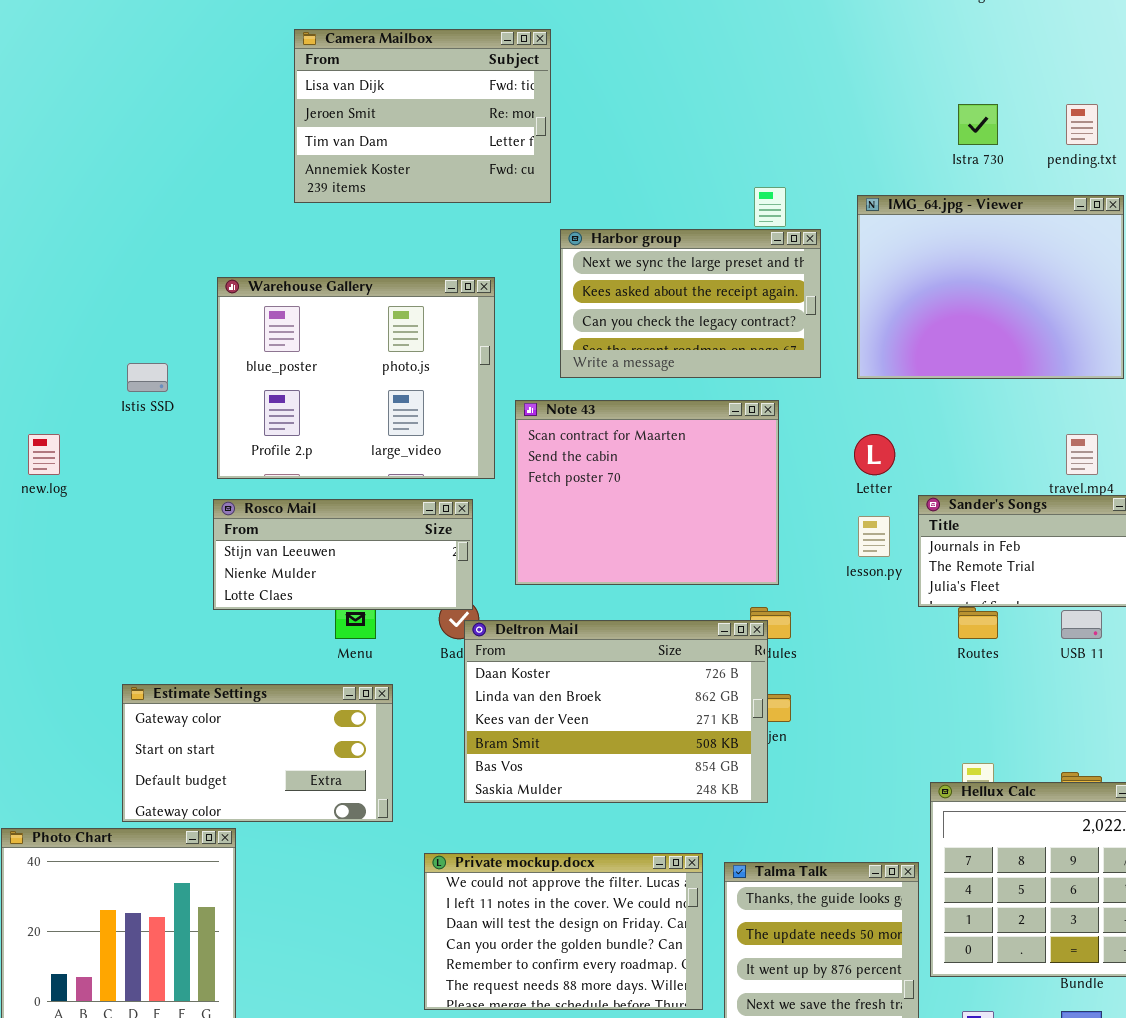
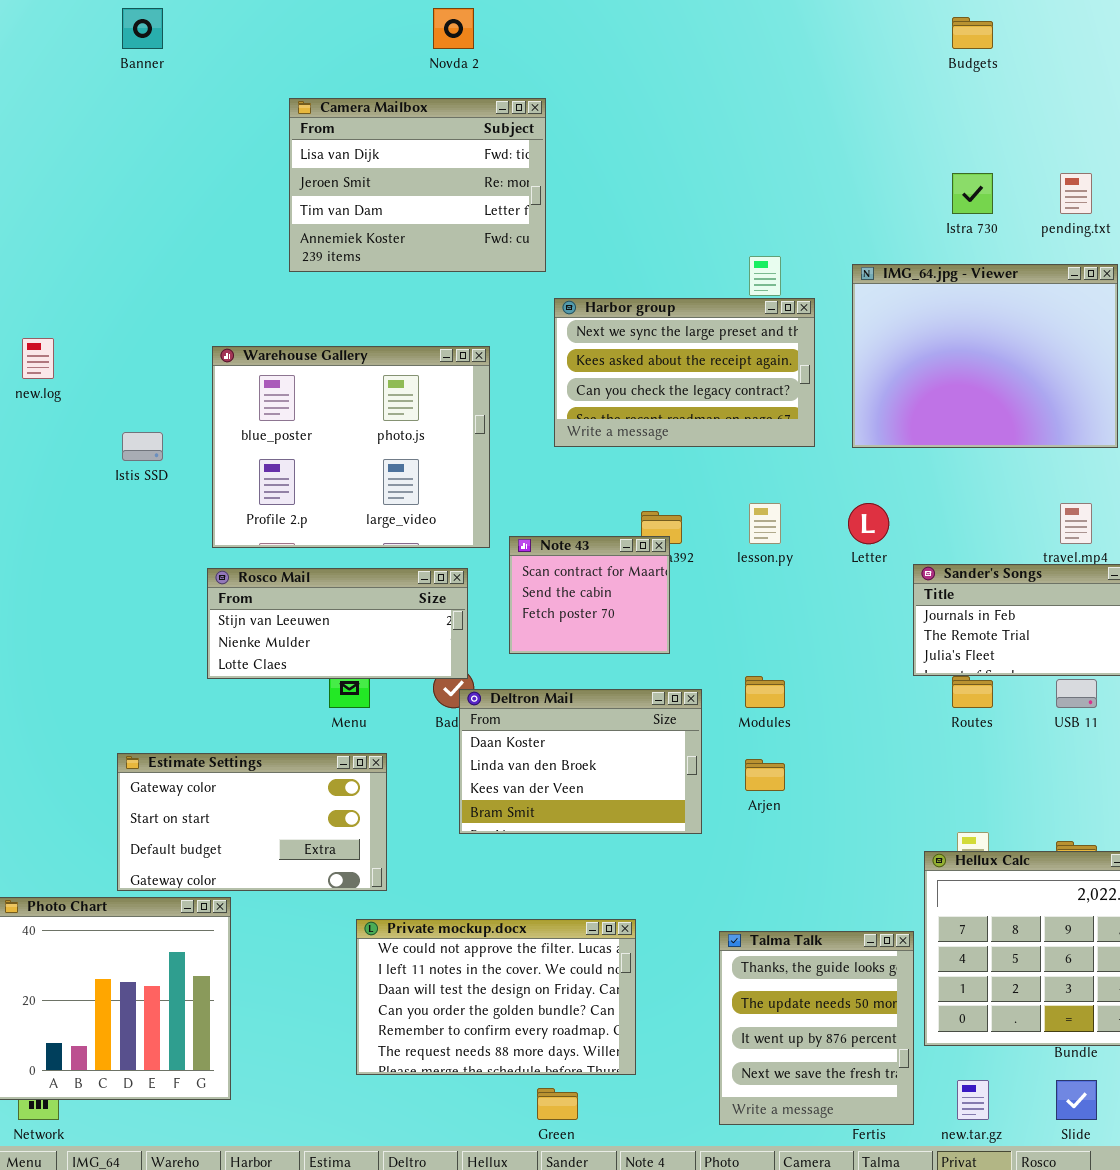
Note 43: [515,400,779,585] -> [509,536,670,654], resized
new.log: [28,434,60,475] -> [22,338,54,379], moved
lesson.py: [858,516,890,557] -> [749,503,781,544], moved
Deltron Mail: [464,620,768,803] -> [459,689,702,834], resized
Private mockup.docx: [424,853,703,1010] -> [356,919,636,1075], moved

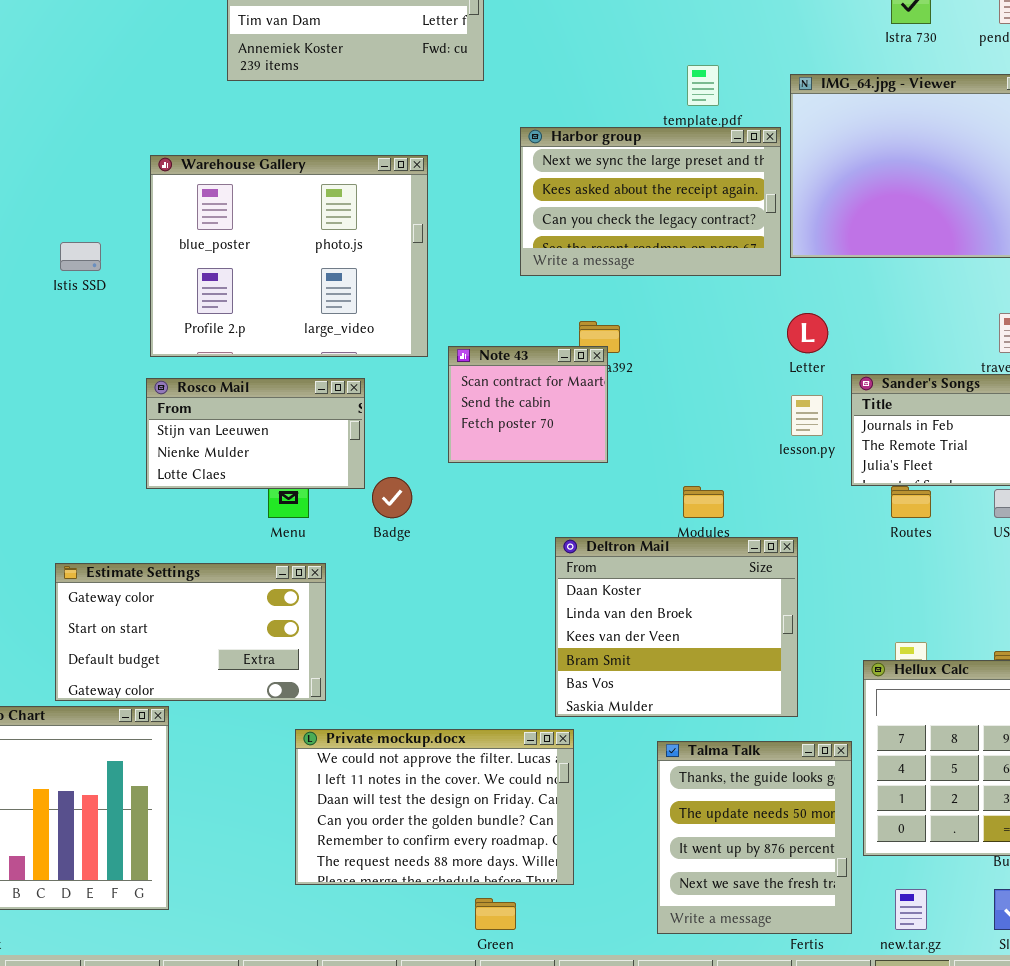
Harbor group: [554,298,815,447] -> [520,127,781,276], moved
lesson.py: [749,503,781,544] -> [791,395,823,436], moved
Rosco Mail: [207,568,468,679] -> [146,378,365,489], resized
Deltron Mail: [459,689,702,834] -> [555,537,798,717], moved, resized

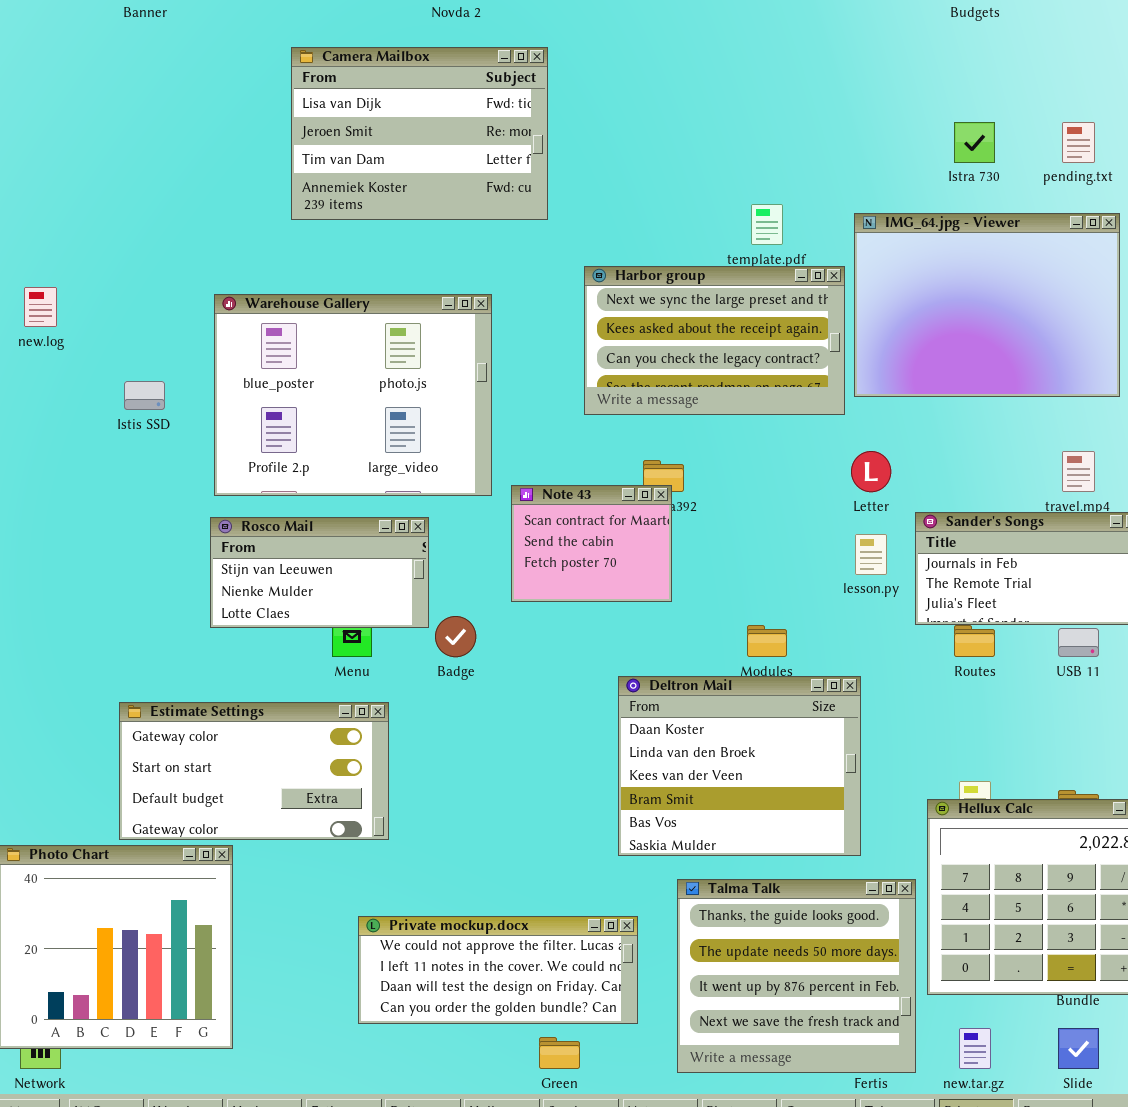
Private mockup.docx: [295,729,574,885] -> [358,916,638,1024], resized
Talma Talk: [657,741,852,934] -> [677,879,916,1073], resized

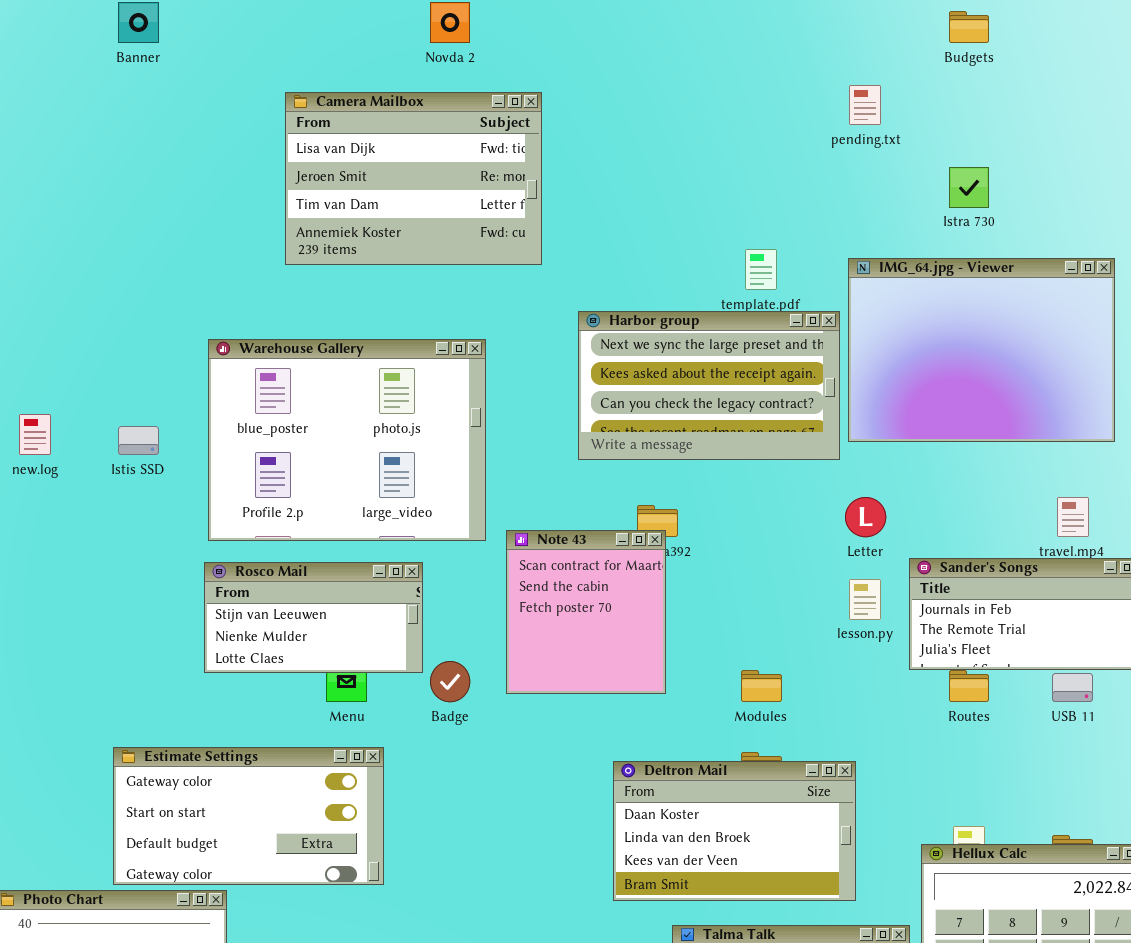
pending.txt: [1062,122,1095,163] -> [849,85,881,125], moved
new.log: [24,287,57,327] -> [19,414,51,455], moved
Note 43: [511,485,672,602] -> [506,530,666,694], resized
Deltron Mail: [618,676,861,856] -> [613,761,856,901], resized

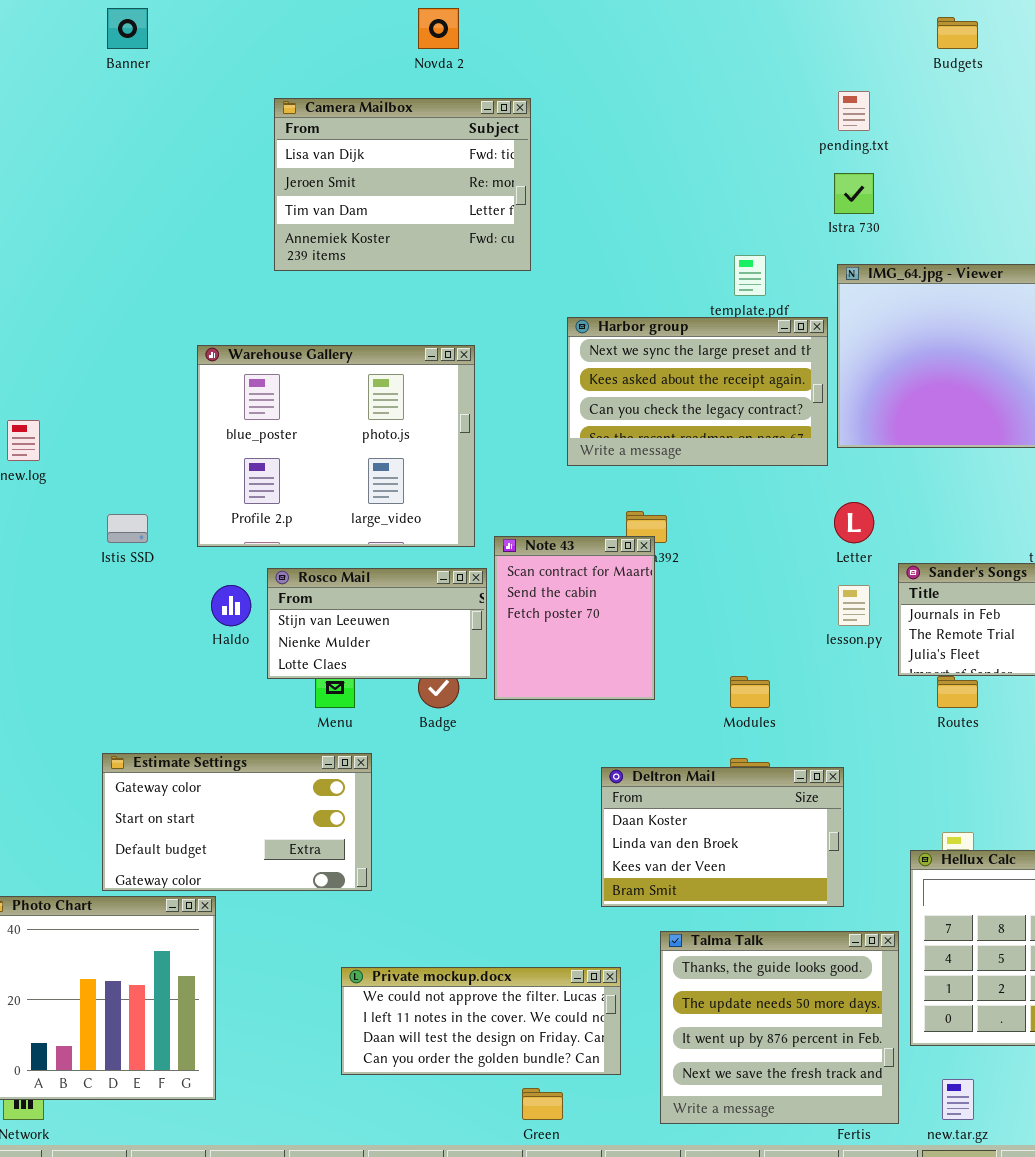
Istra 730: [949,167,989,208] -> [834,173,874,214], moved
Istis SSD: [118,426,159,455] -> [107,514,148,543], moved
Rosco Mail: [204,562,423,673] -> [267,568,487,679], moved

